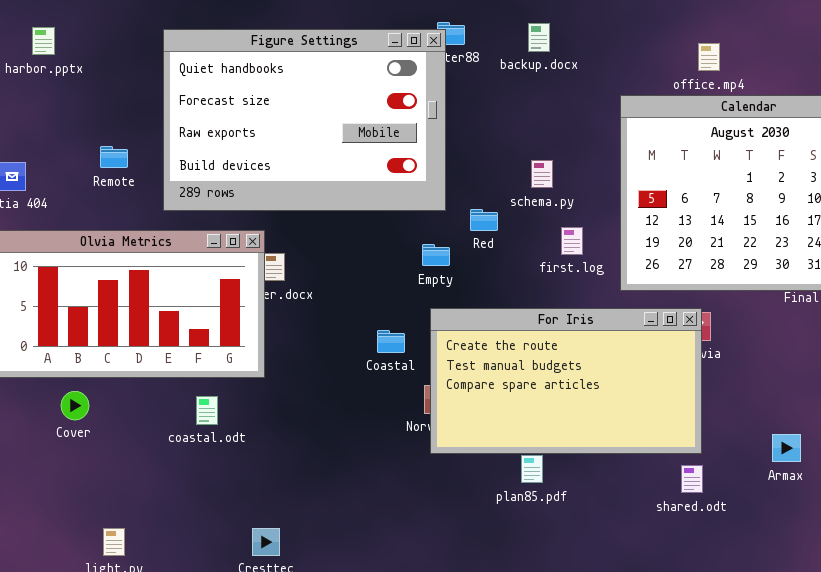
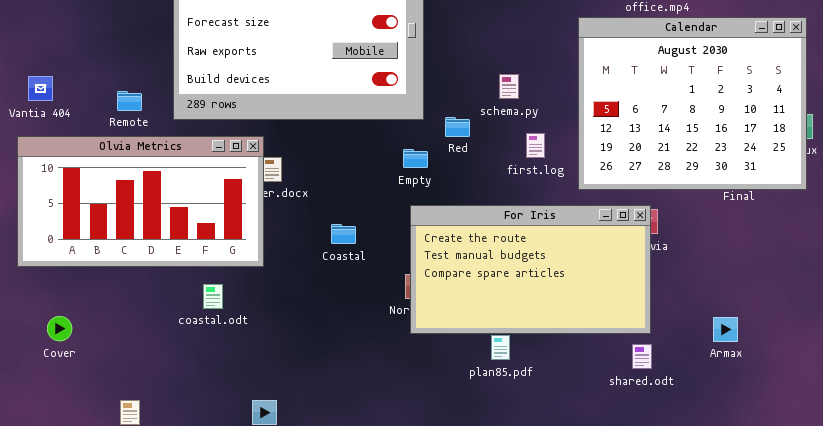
Remote: [100,146,128,168] -> [117,91,142,111], moved
Coastal: [377,330,405,353] -> [331,224,356,244], moved
Cover: [61,391,89,420] -> [47,316,72,341], moved

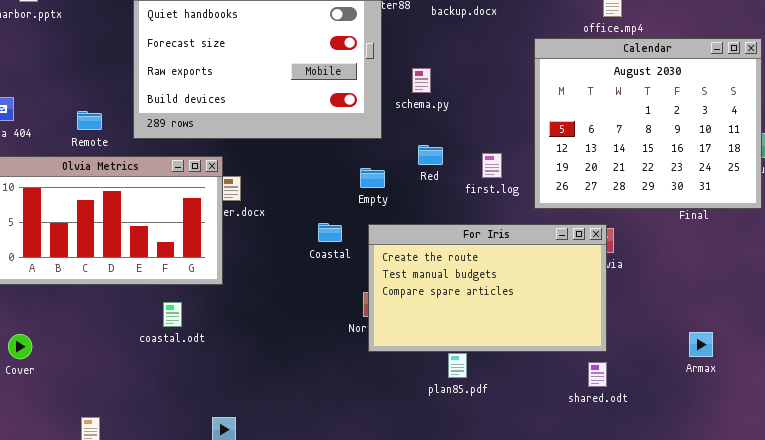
schema.py: [499,74,519,99] -> [412,68,431,93], moved
Red: [445,117,470,137] -> [418,145,443,165], moved
Coastal: [331,224,356,244] -> [318,223,342,242], moved
Armax: [713,317,738,342] -> [689,332,713,357], moved

